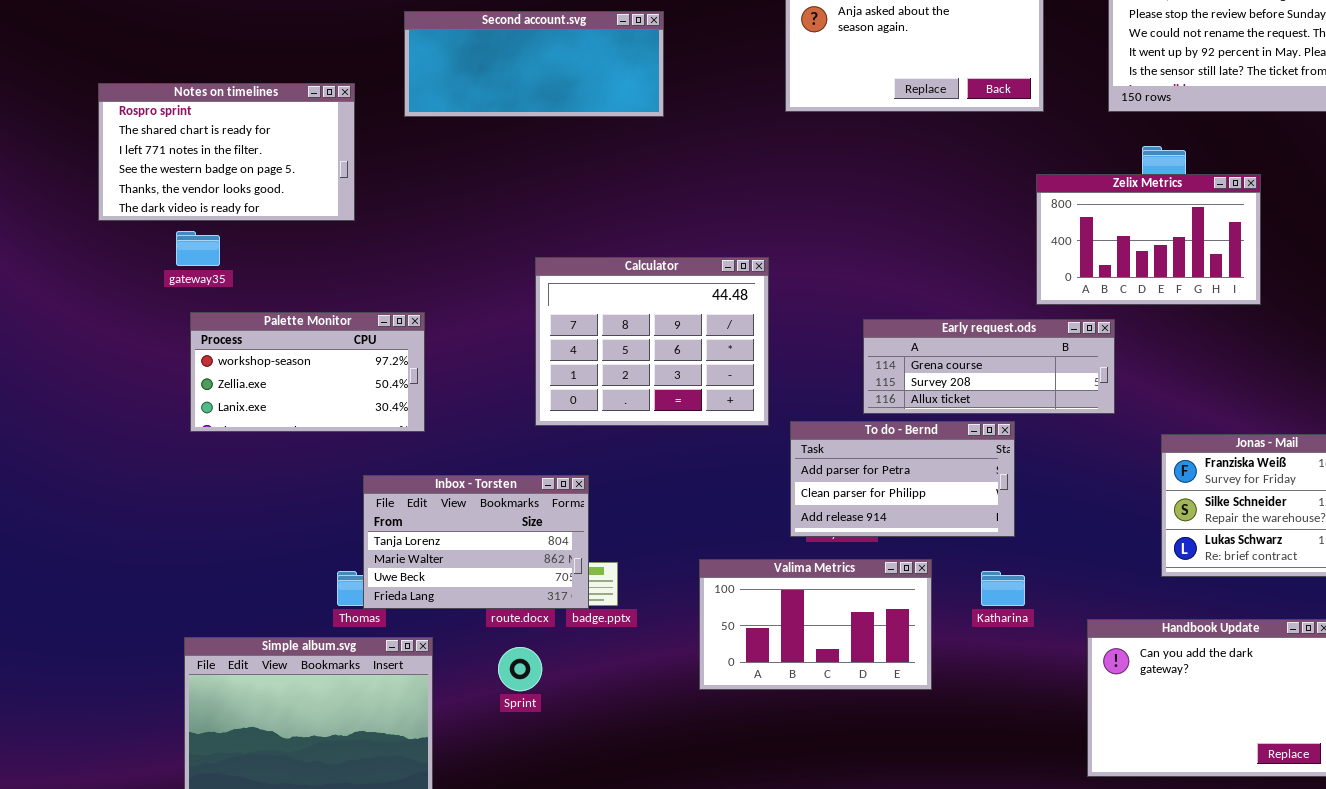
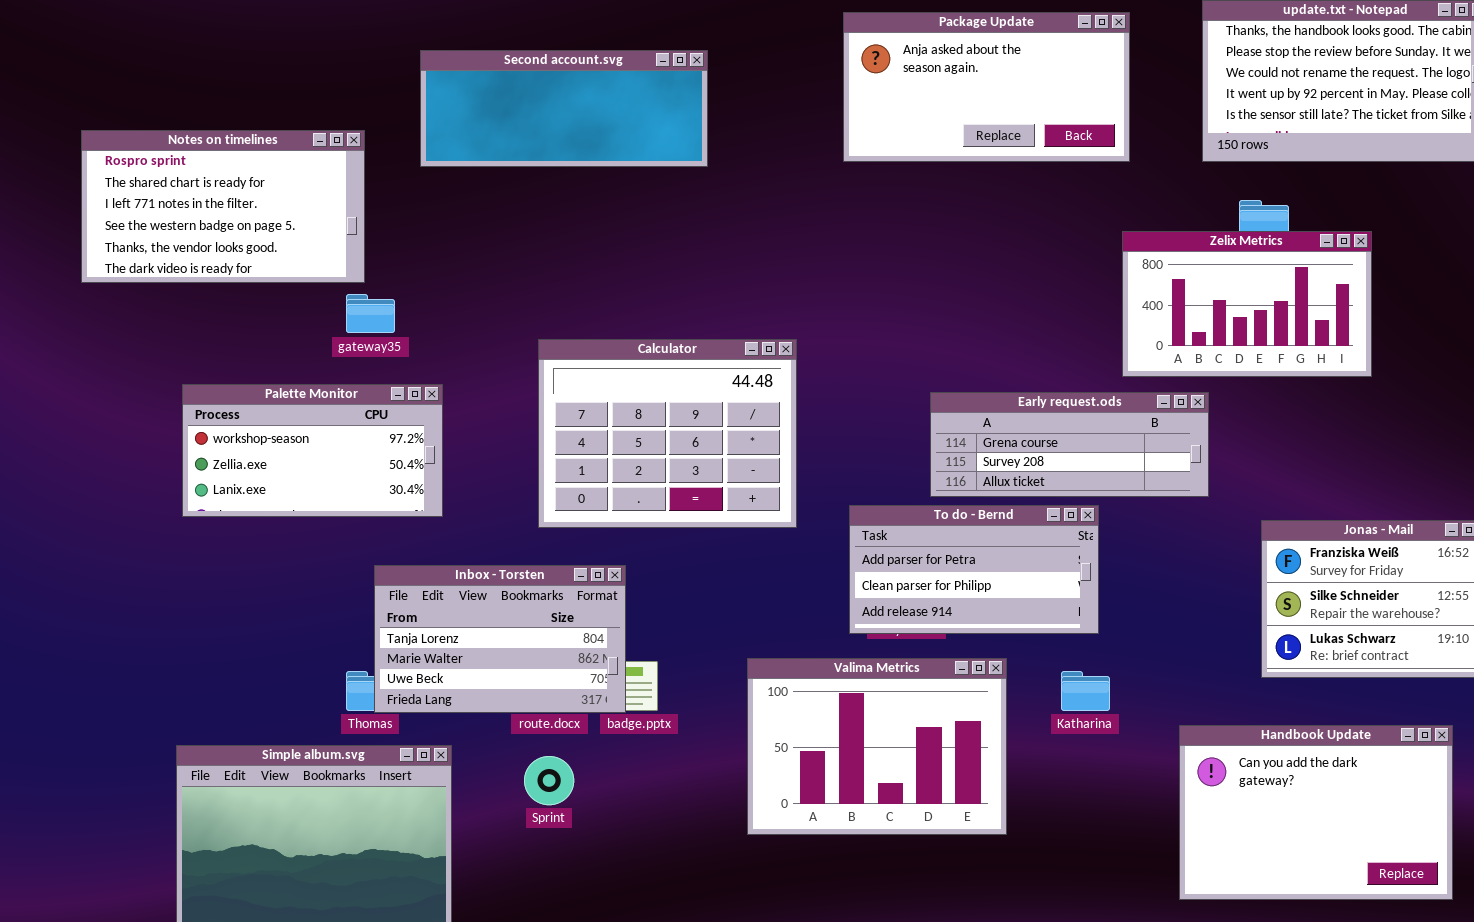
gateway35: [176,231,220,266] -> [346,294,395,333], moved
Calculator: [535,257,769,426] -> [538,339,797,528], moved
Valima Metrics: [699,559,932,690] -> [747,658,1007,835], resized

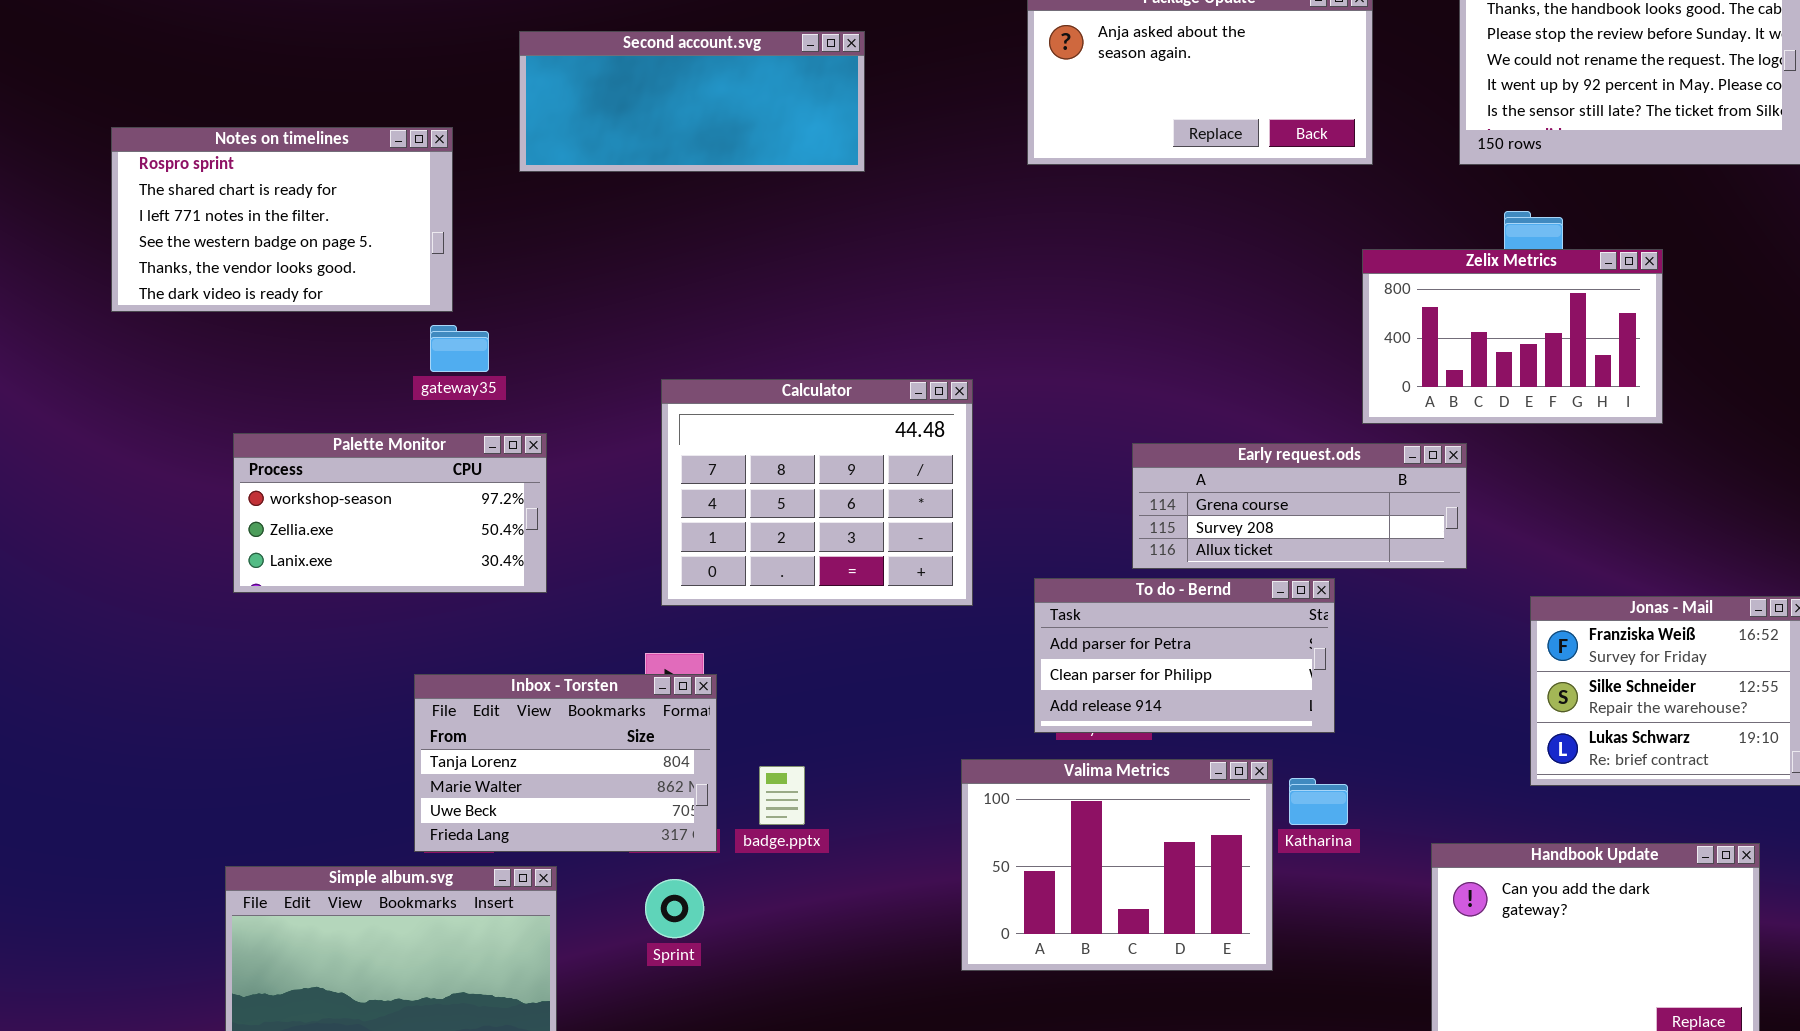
Inbox - Torsten: [374,565,626,713] -> [414,674,717,852], moved
Valima Metrics: [747,658,1007,835] -> [961,759,1273,971], moved

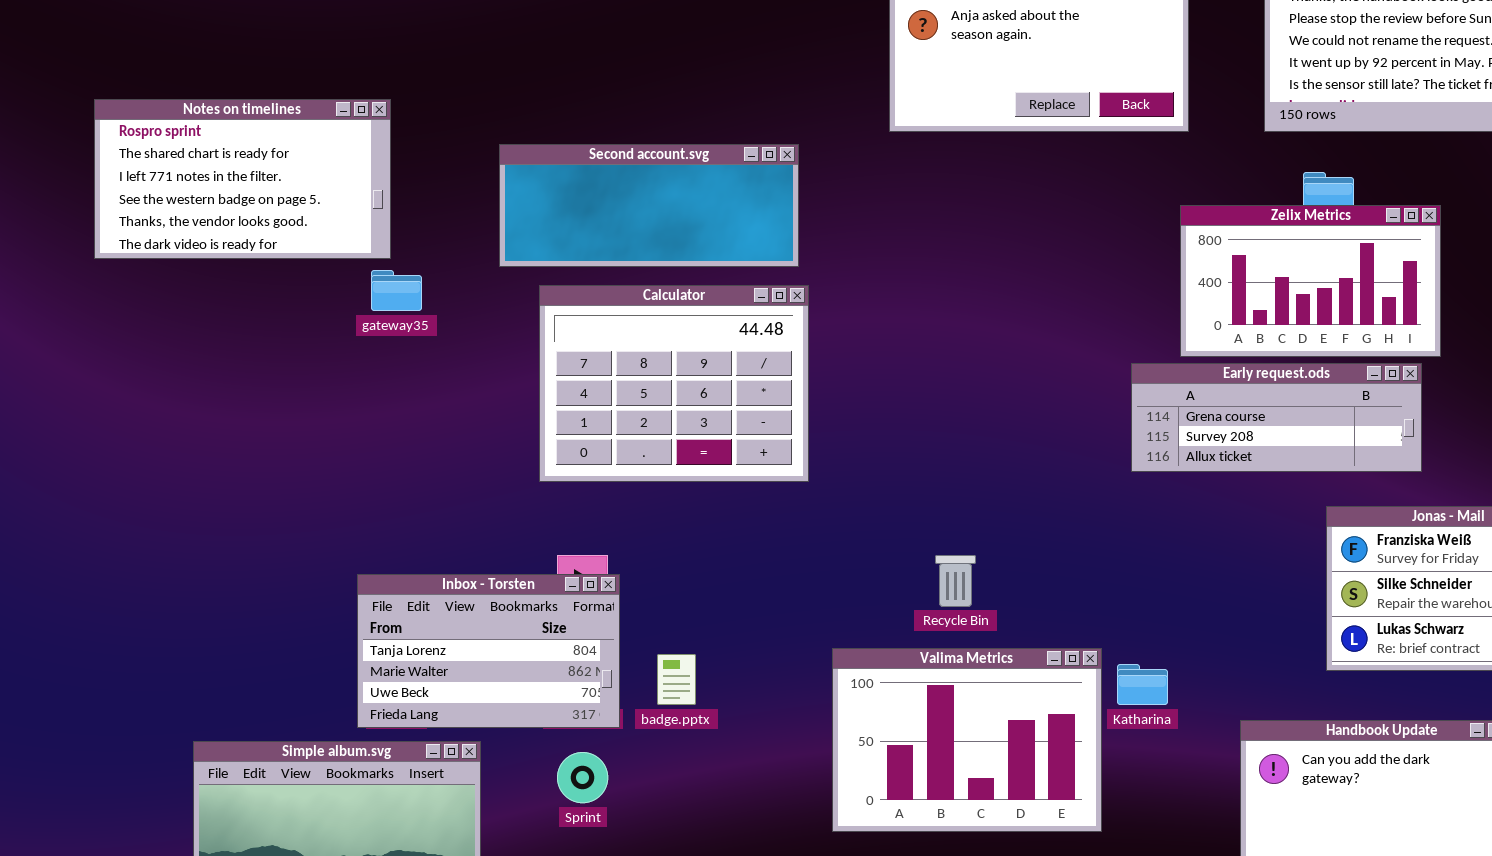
Second account.svg: [519,31,865,172] -> [499,144,799,267], moved
Calculator: [661,379,973,606] -> [539,285,809,482], moved
Palette Monitor: [233,433,547,593] -> none, closed
Early request.ods: [1132,443,1467,569] -> [1131,363,1422,472], moved
To do - Bernd: [1034,578,1335,733] -> none, closed

